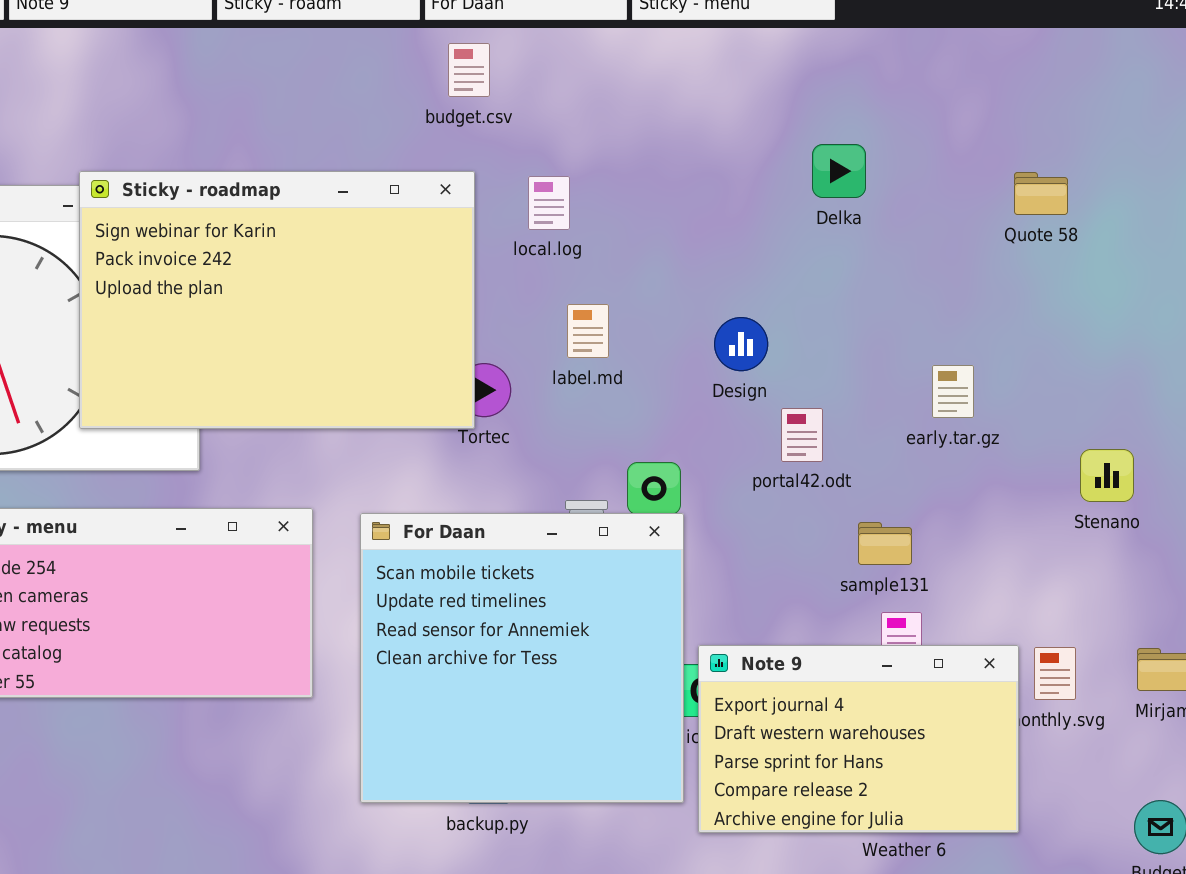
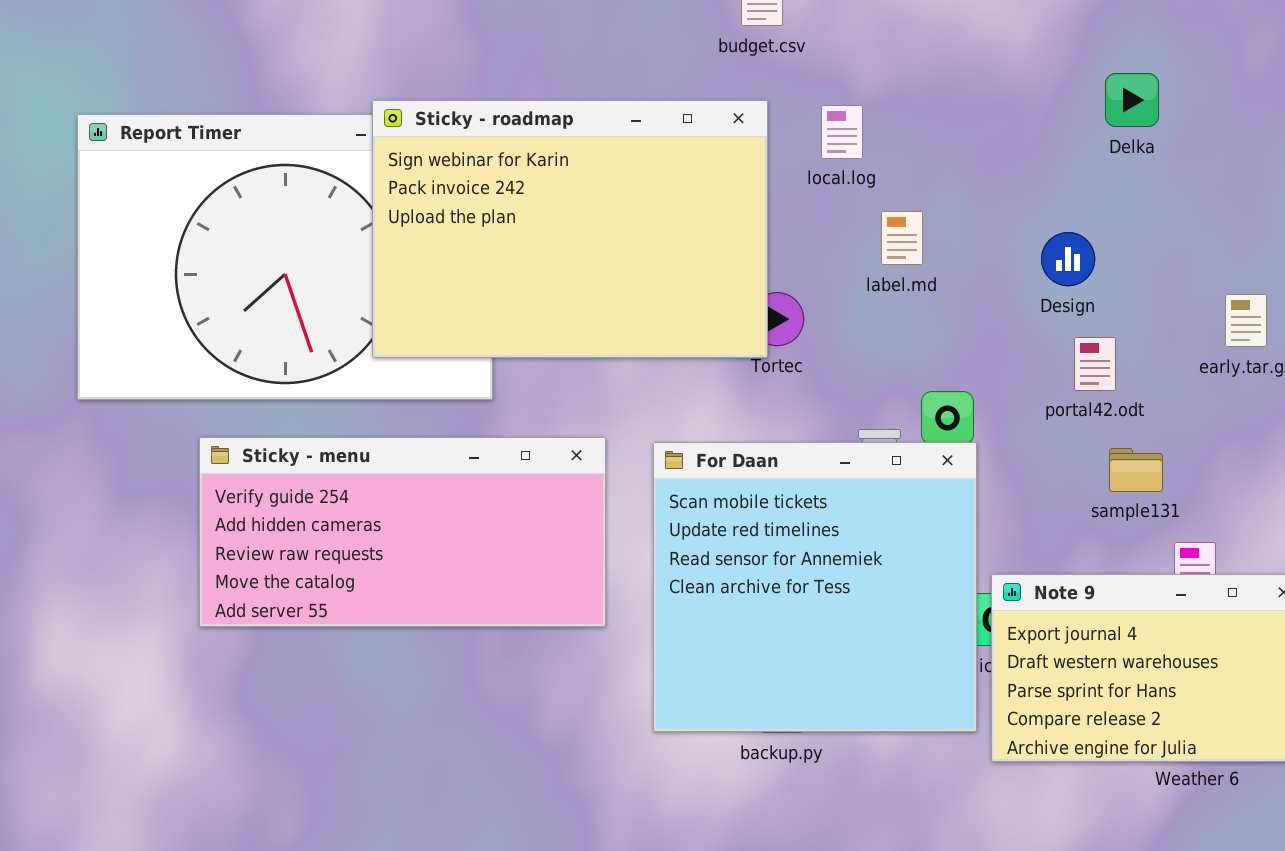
label.md: [567,304,609,358] -> [881,211,923,265], moved
Design: [714,317,768,371] -> [1041,232,1095,286], moved
sample131: [858,522,912,565] -> [1109,448,1163,492], moved

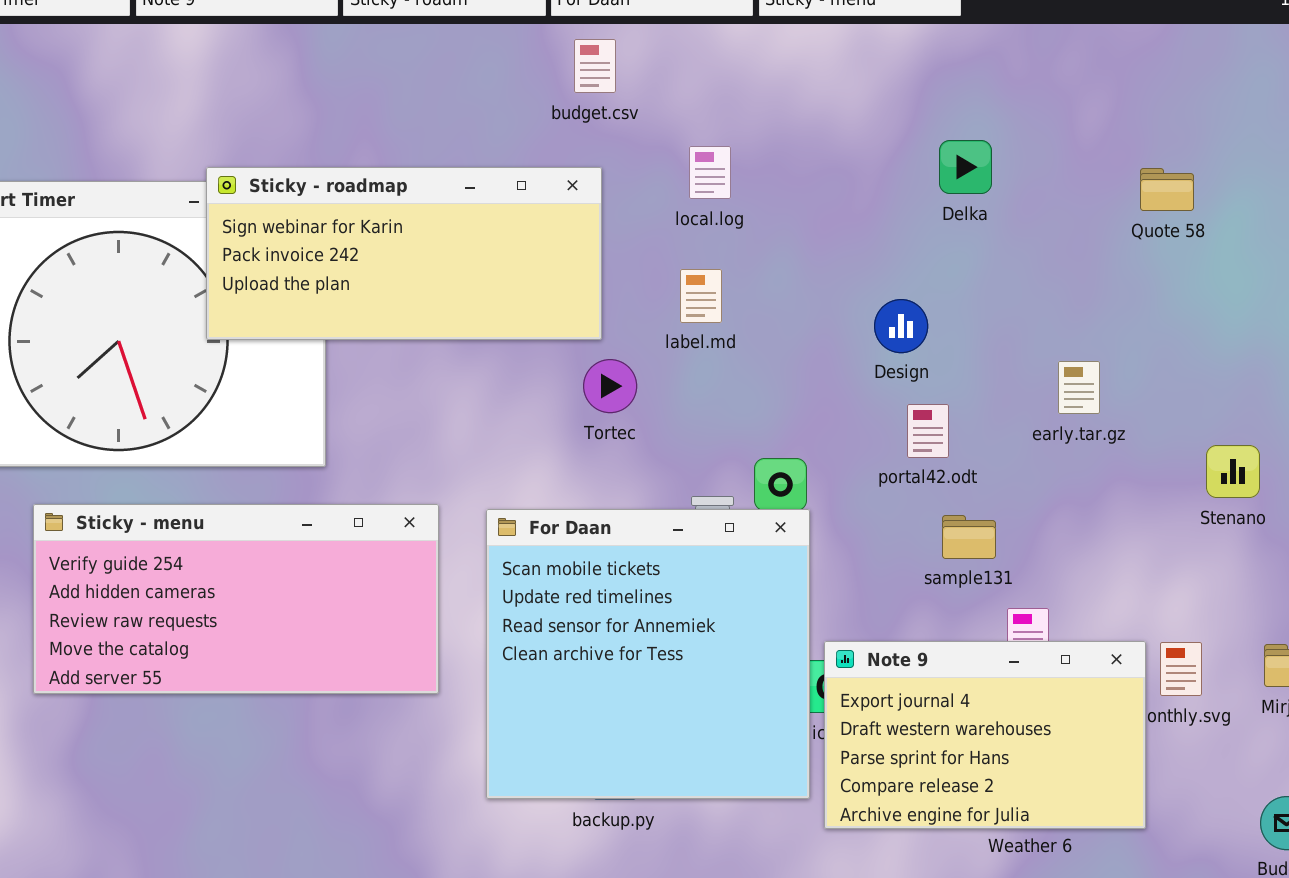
Sticky - roadmap: [372,100,768,358] -> [206,167,602,340], resized
local.log: [821,105,863,159] -> [689,146,731,199], moved
label.md: [881,211,923,265] -> [680,269,722,323], moved

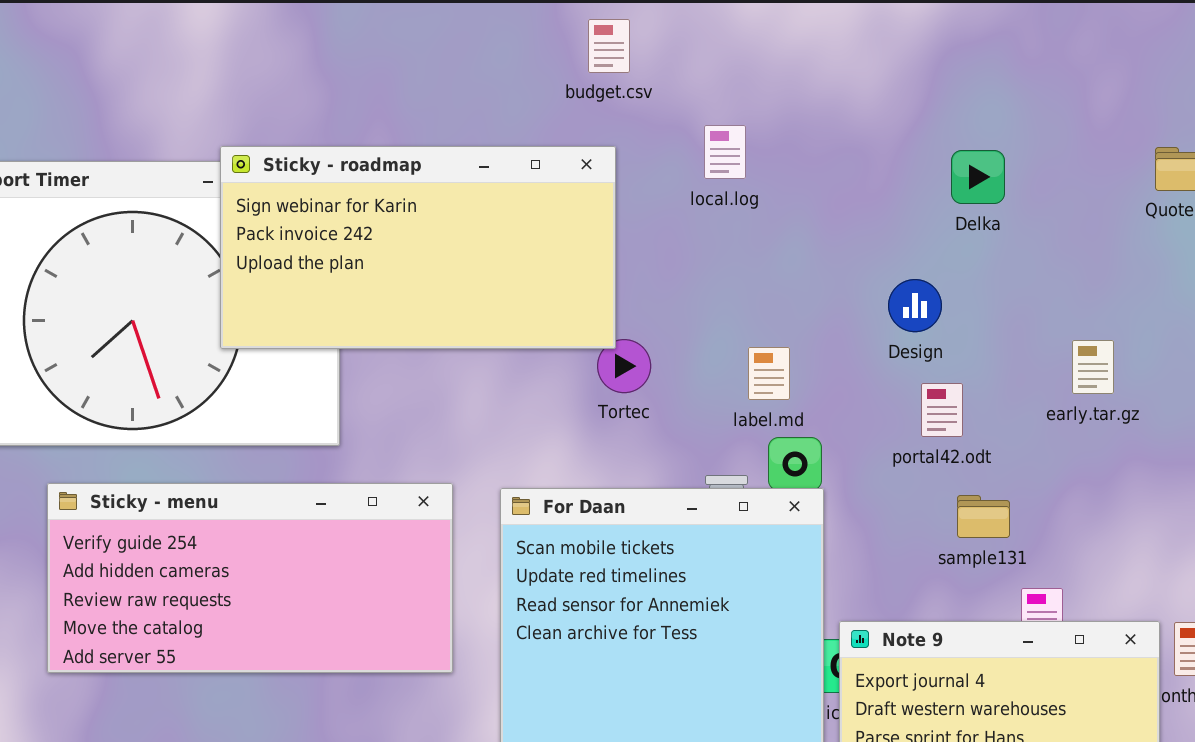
Delka: [939,140,992,194] -> [951,150,1005,204], moved
Sticky - roadmap: [206,167,602,340] -> [220,146,616,349], resized
label.md: [680,269,722,323] -> [748,347,790,400], moved

